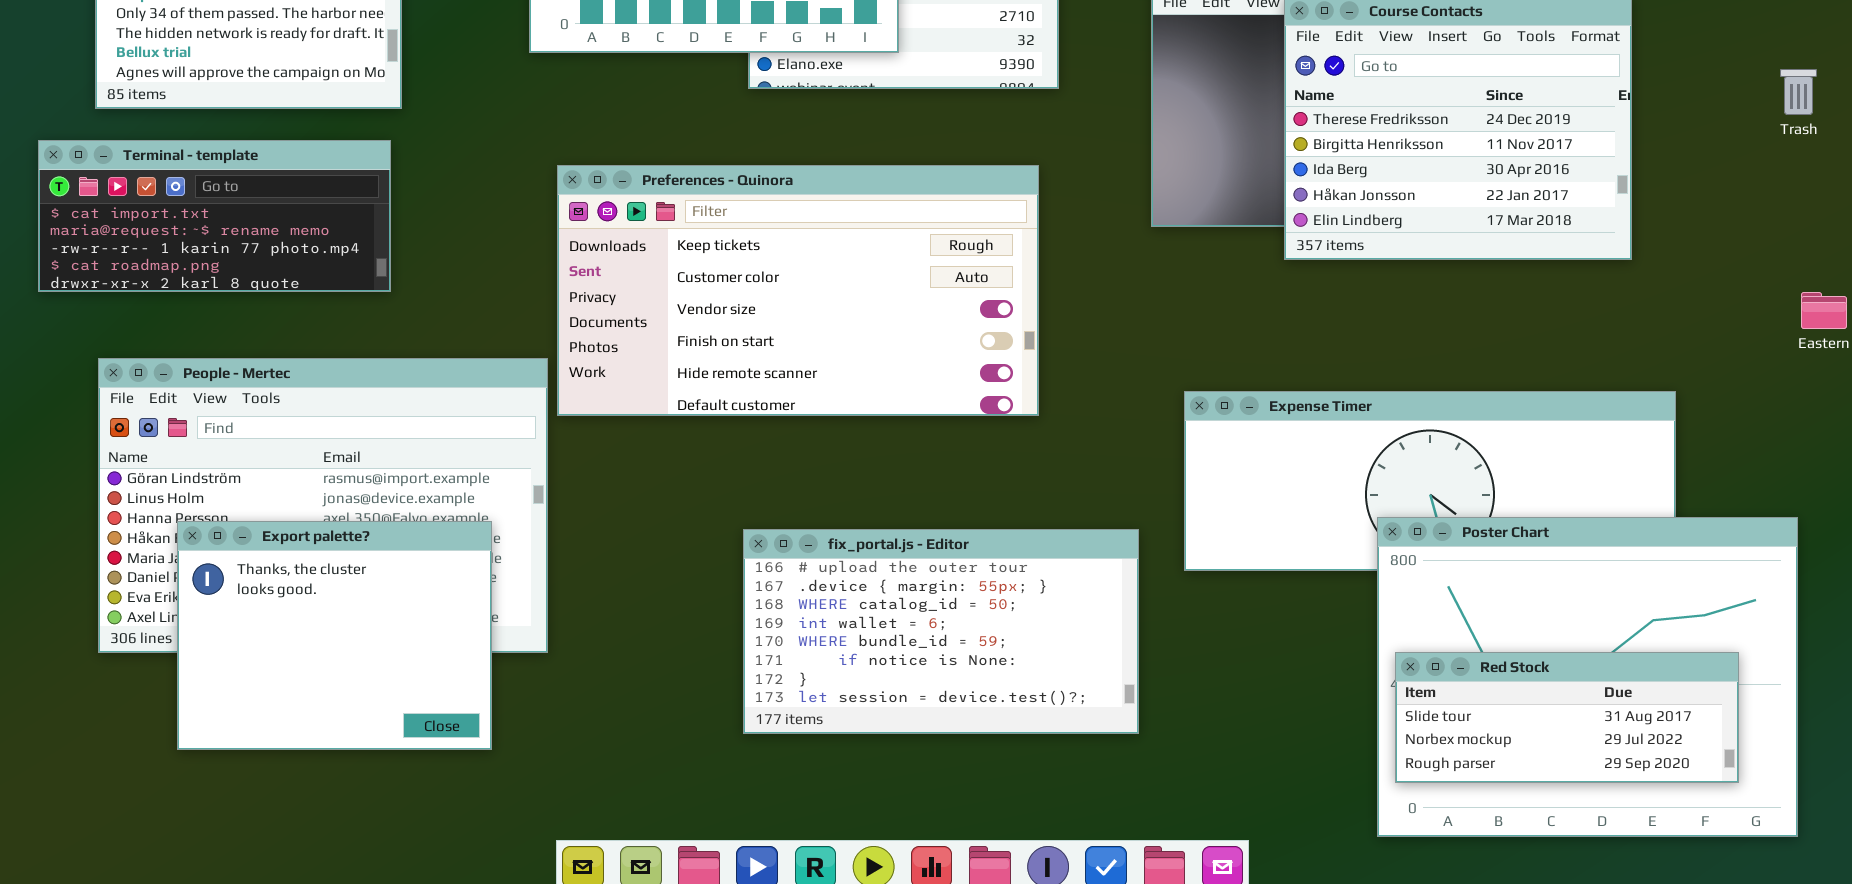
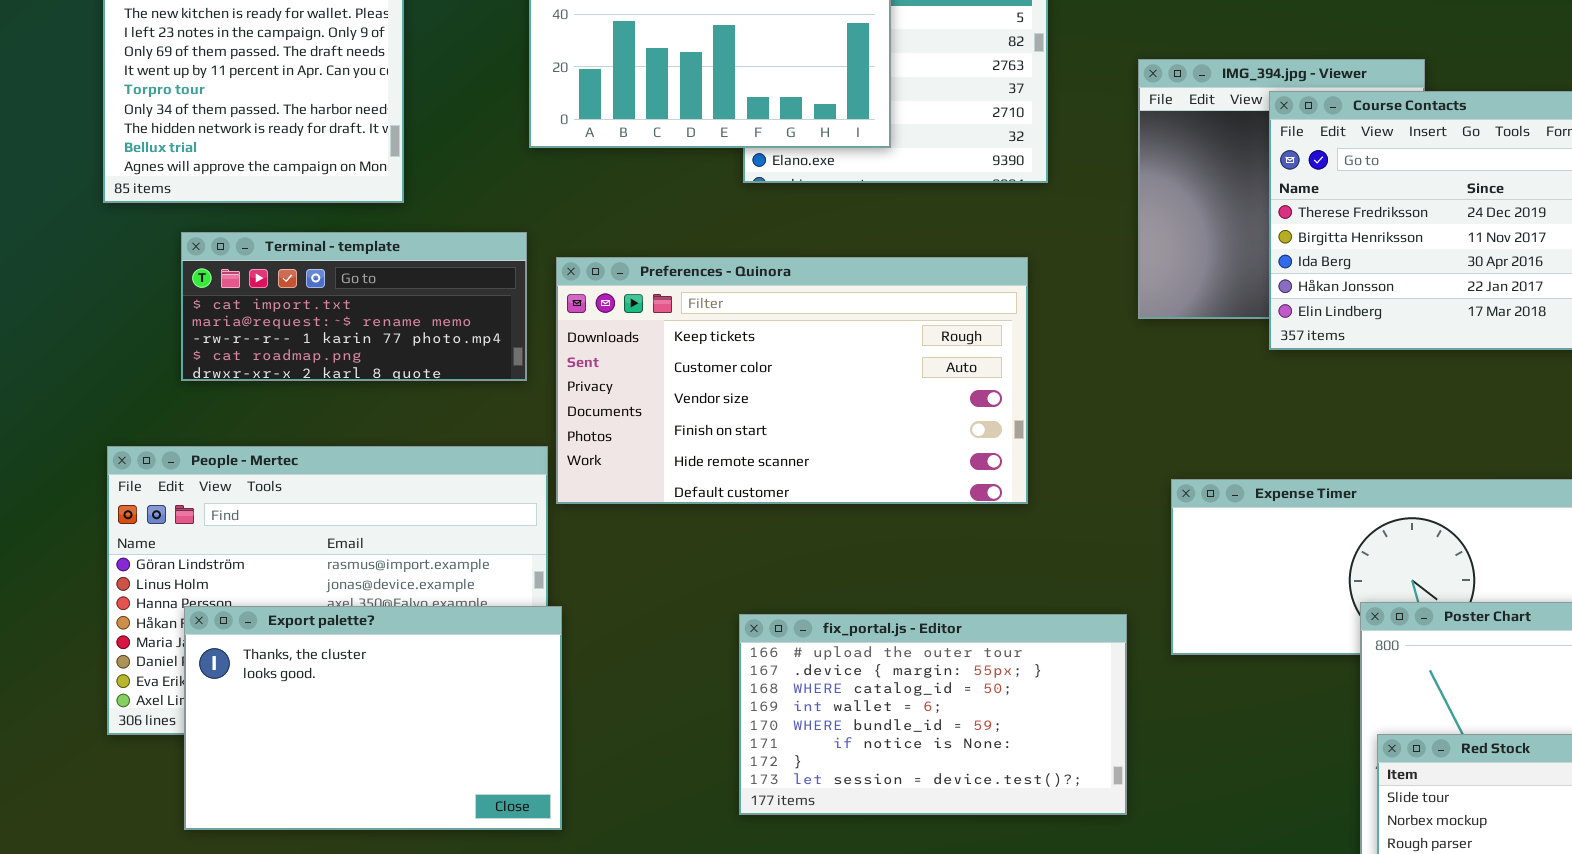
Terminal - template: [38,140,391,292] -> [181,232,527,381], moved
Export palette?: [177,521,492,750] -> [184,606,562,830], resized

